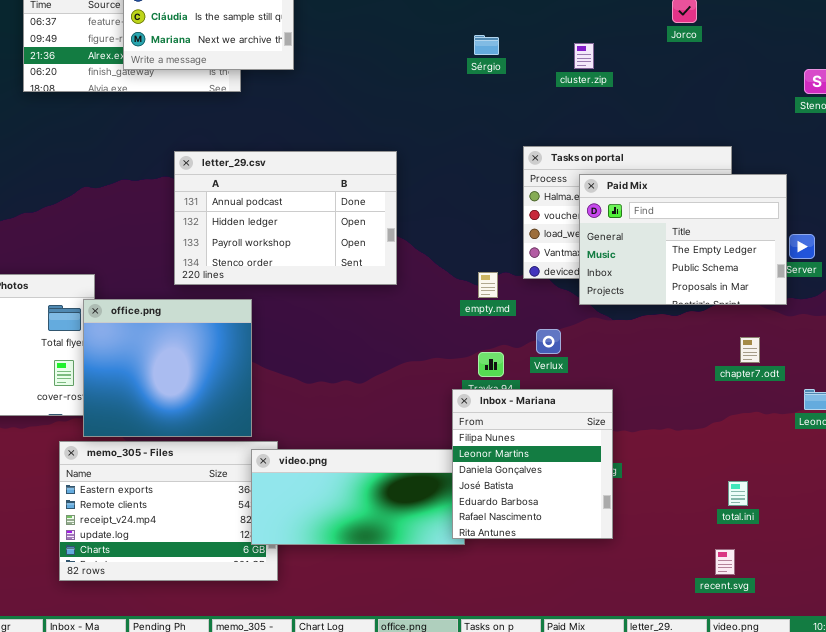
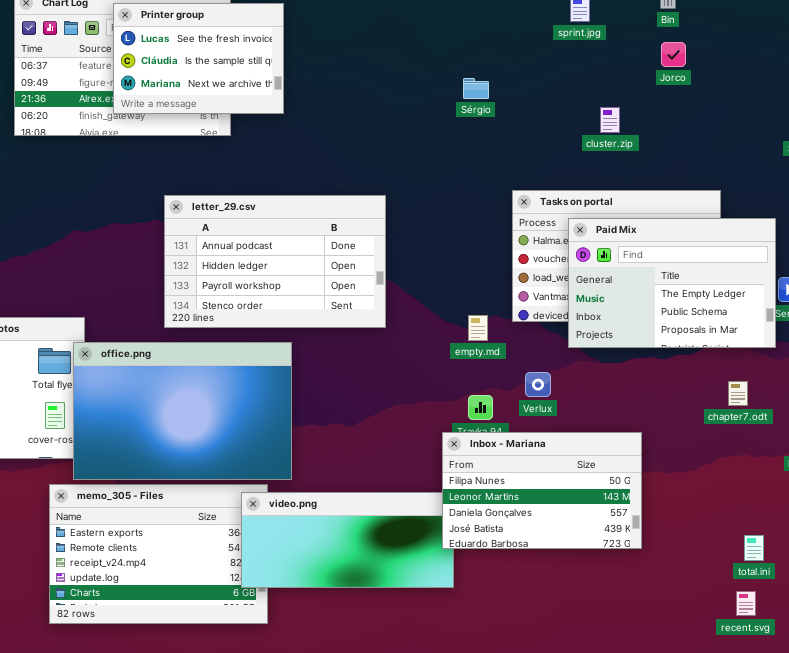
cluster.zip: [574,43,594,69] -> [600,107,620,133], moved
office.png: [83,299,252,437] -> [73,342,292,480], resized
Inbox - Mariana: [452,389,613,539] -> [442,432,642,549], resized
total.ini: [728,481,748,506] -> [744,535,764,561], moved
recent.svg: [715,549,735,575] -> [736,591,756,616], moved

